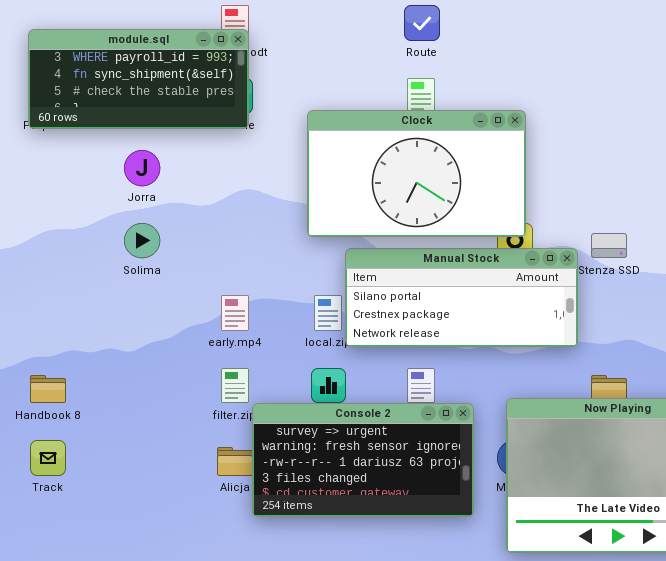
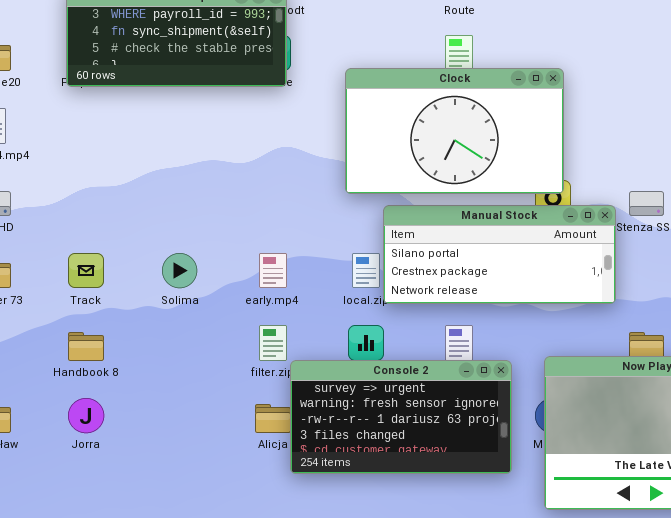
Jorra: [124,150,160,186] -> [68,398,104,433], moved
Solima: [124,223,160,258] -> [162,253,197,288], moved
Track: [30,440,66,476] -> [68,253,104,288], moved

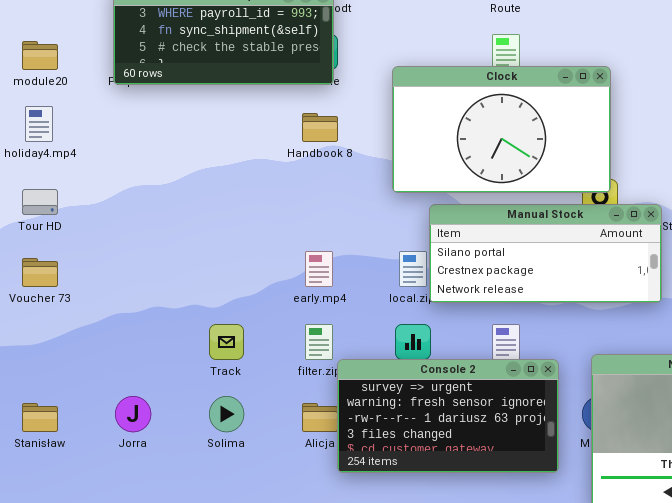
Track: [68,253,104,288] -> [209,324,244,360], moved
Solima: [162,253,197,288] -> [209,396,244,432], moved
Handbook 8: [68,332,104,361] -> [302,113,338,142], moved

